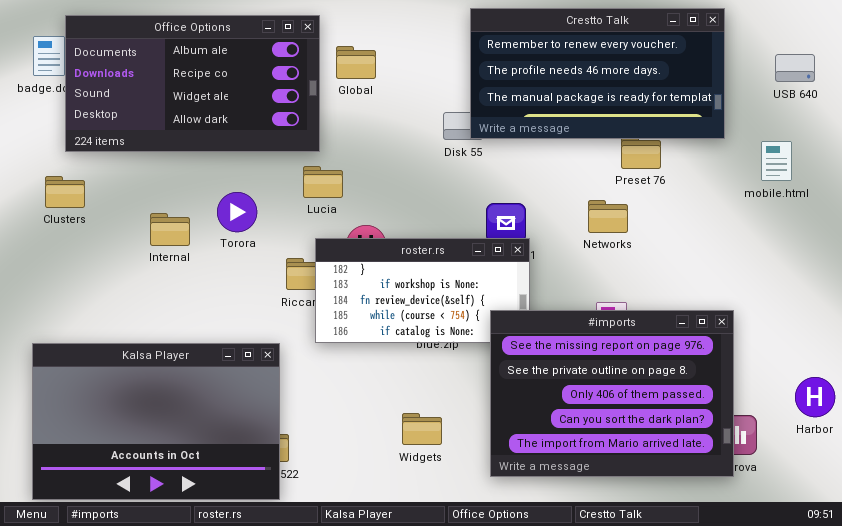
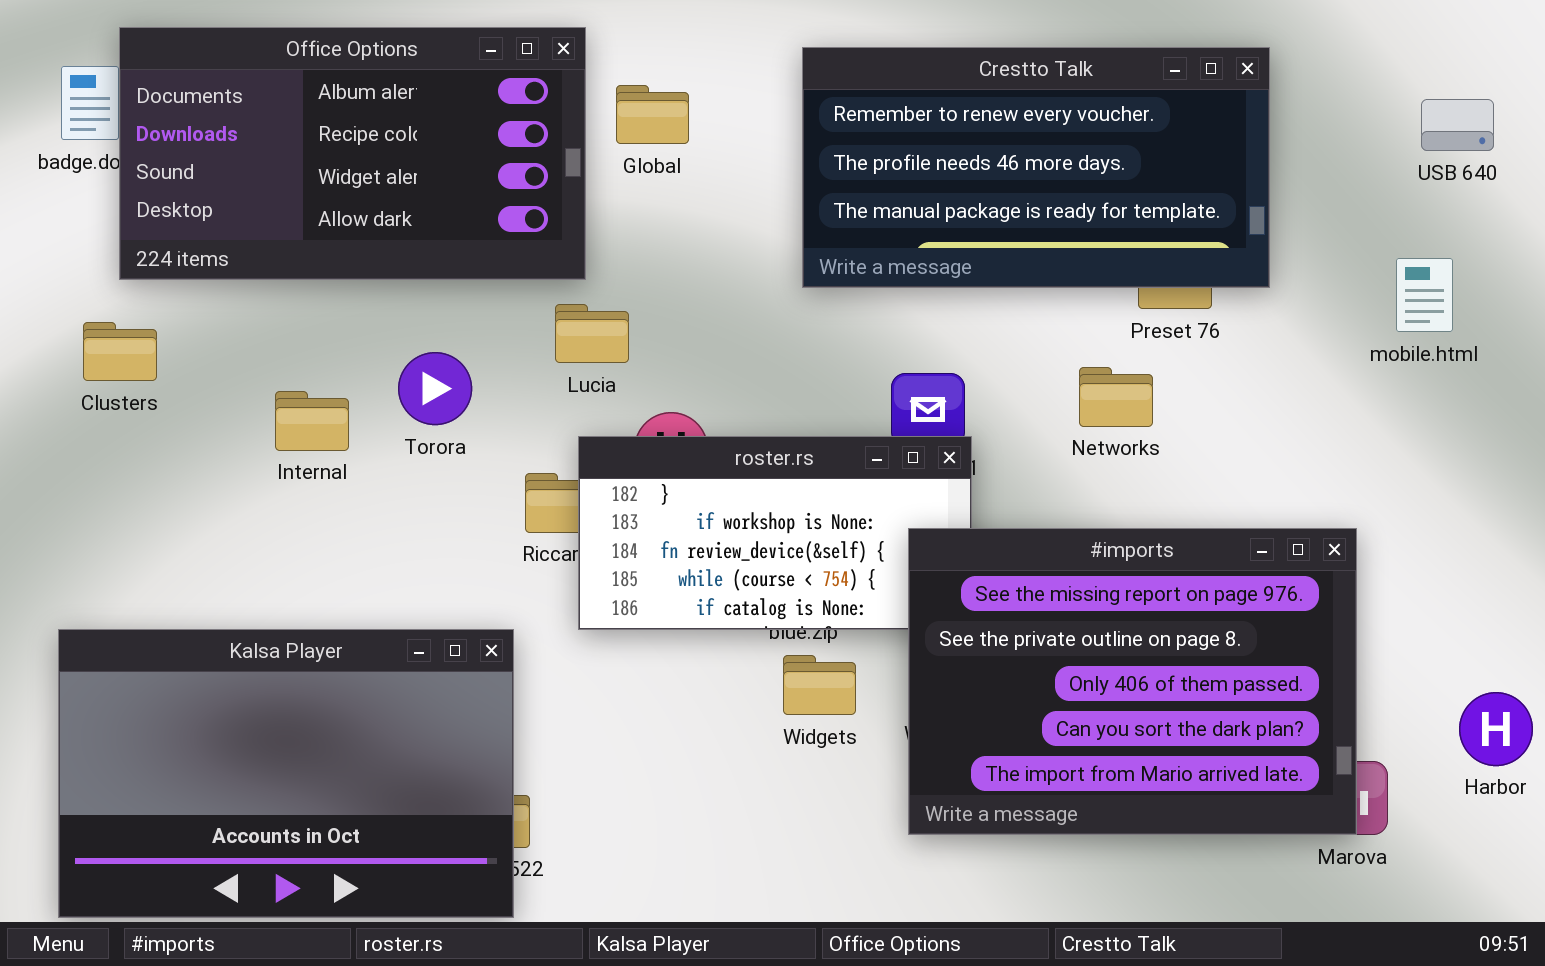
Crestto Talk: [470,8,725,139] -> [802,47,1270,288], moved
#imports: [490,310,734,477] -> [908,528,1357,835], moved
Widgets: [402,413,442,445] -> [783,655,856,715], moved

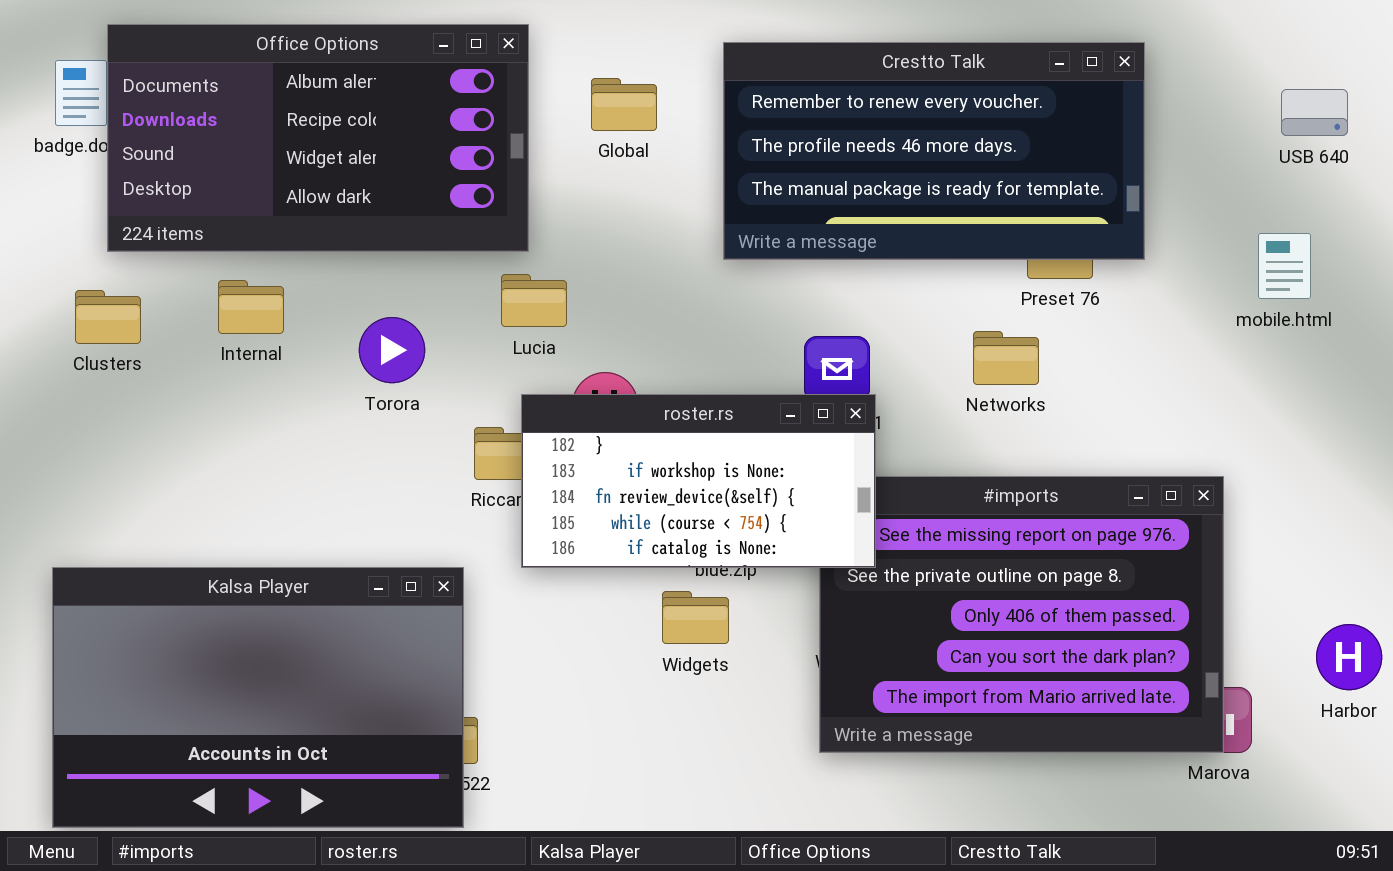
Global: [616,85,689,144] -> [591,78,657,131], moved
Internal: [275,391,349,451] -> [218,280,284,334], moved
roster.rs: [578,436,972,630] -> [521,394,876,568], raised
Widgets: [783,655,856,715] -> [662,591,729,644], moved

